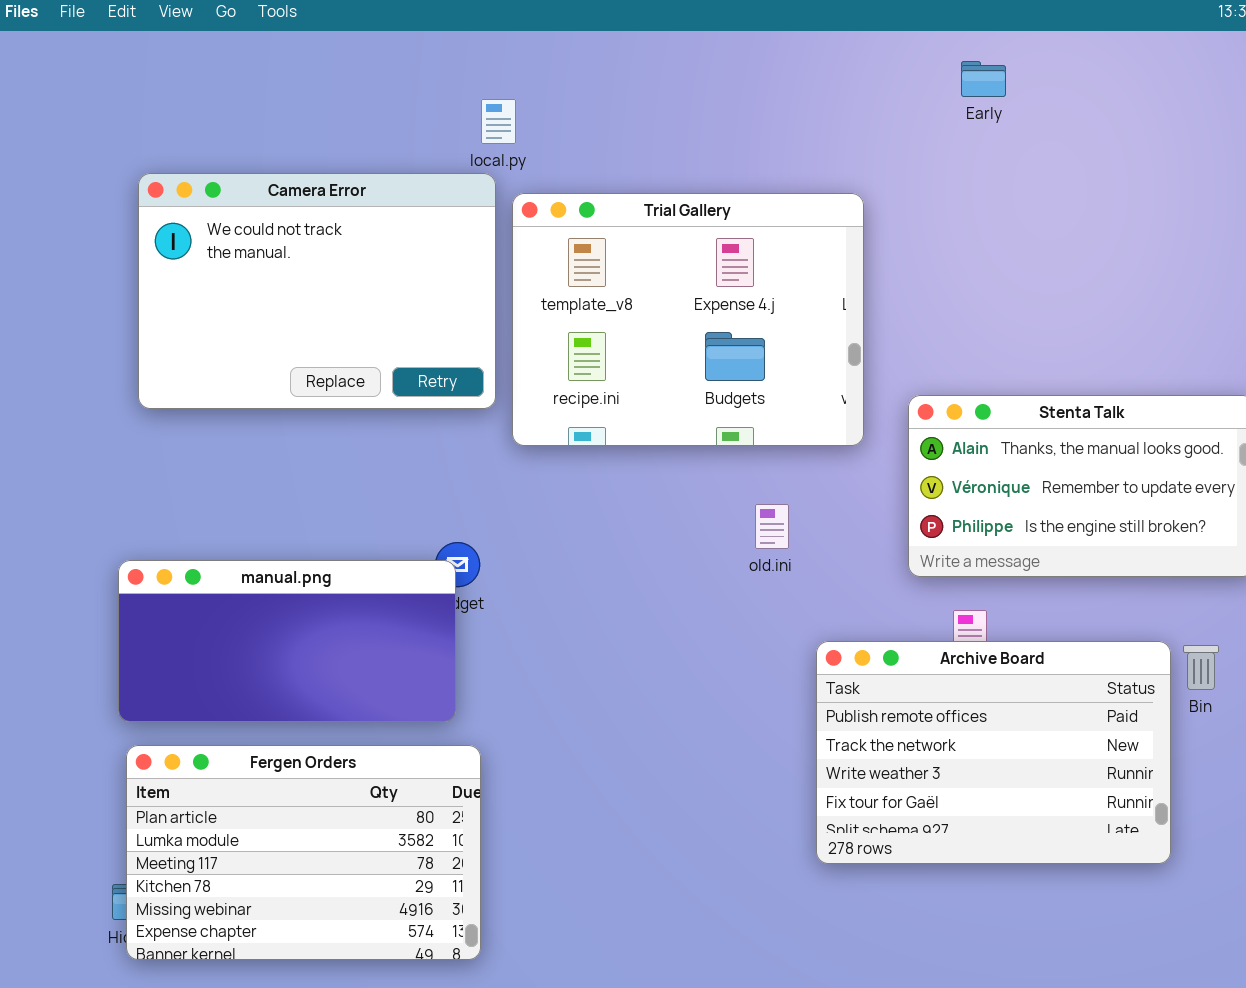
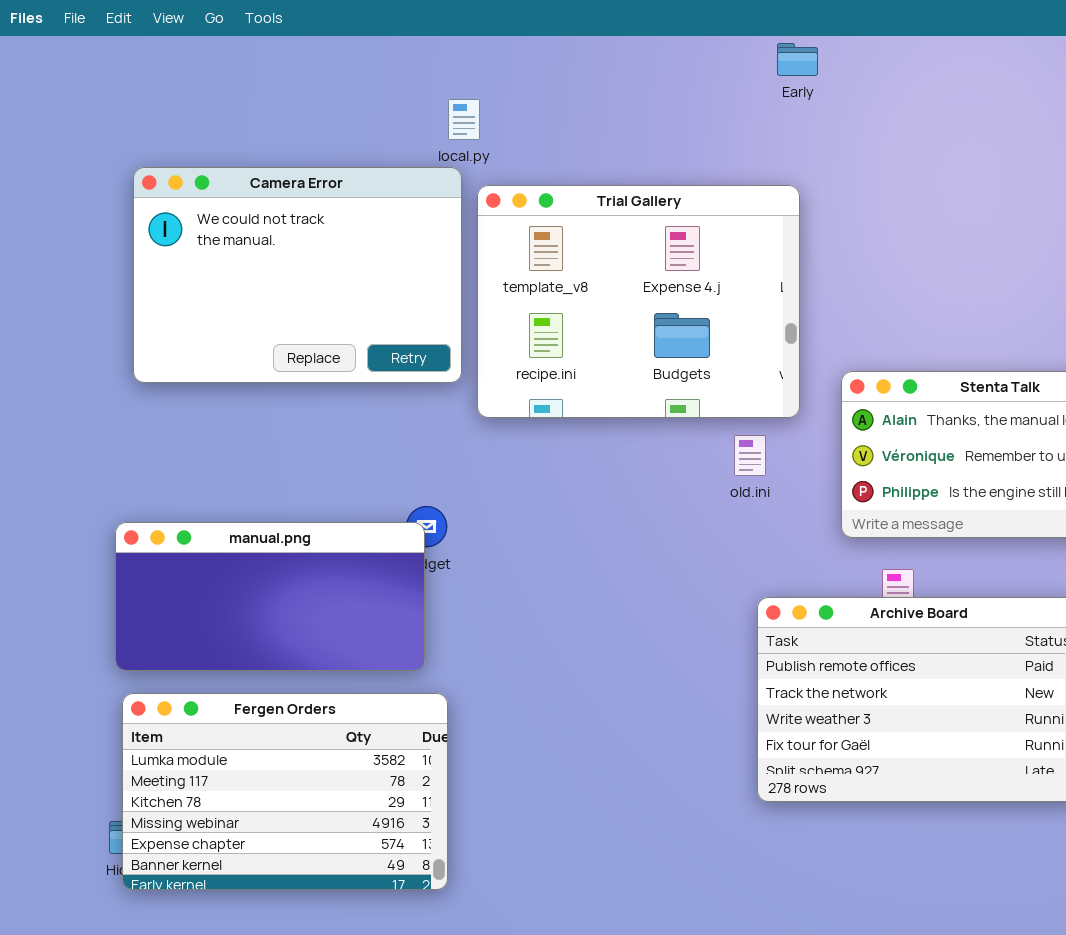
Early: [961,61,1006,97] -> [777,43,818,76], moved
old.ini: [755,504,789,549] -> [734,435,766,476], moved
Fergen Orders: [126,745,481,960] -> [122,693,448,890], scrolled down 1 row

